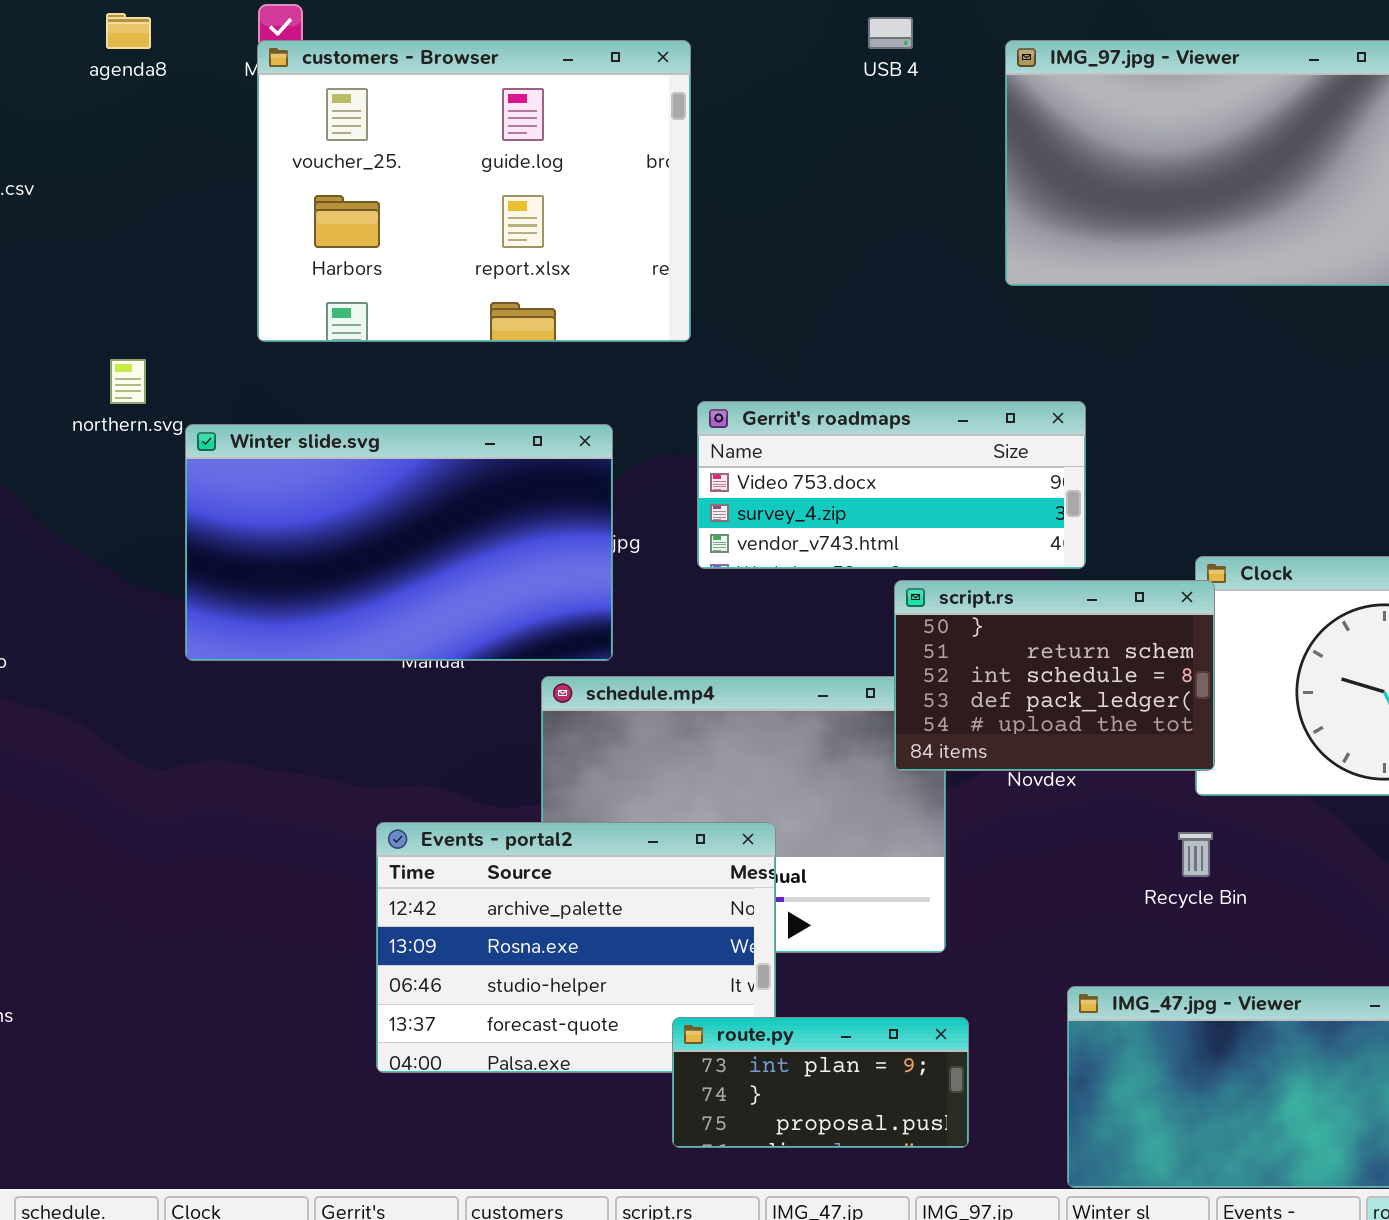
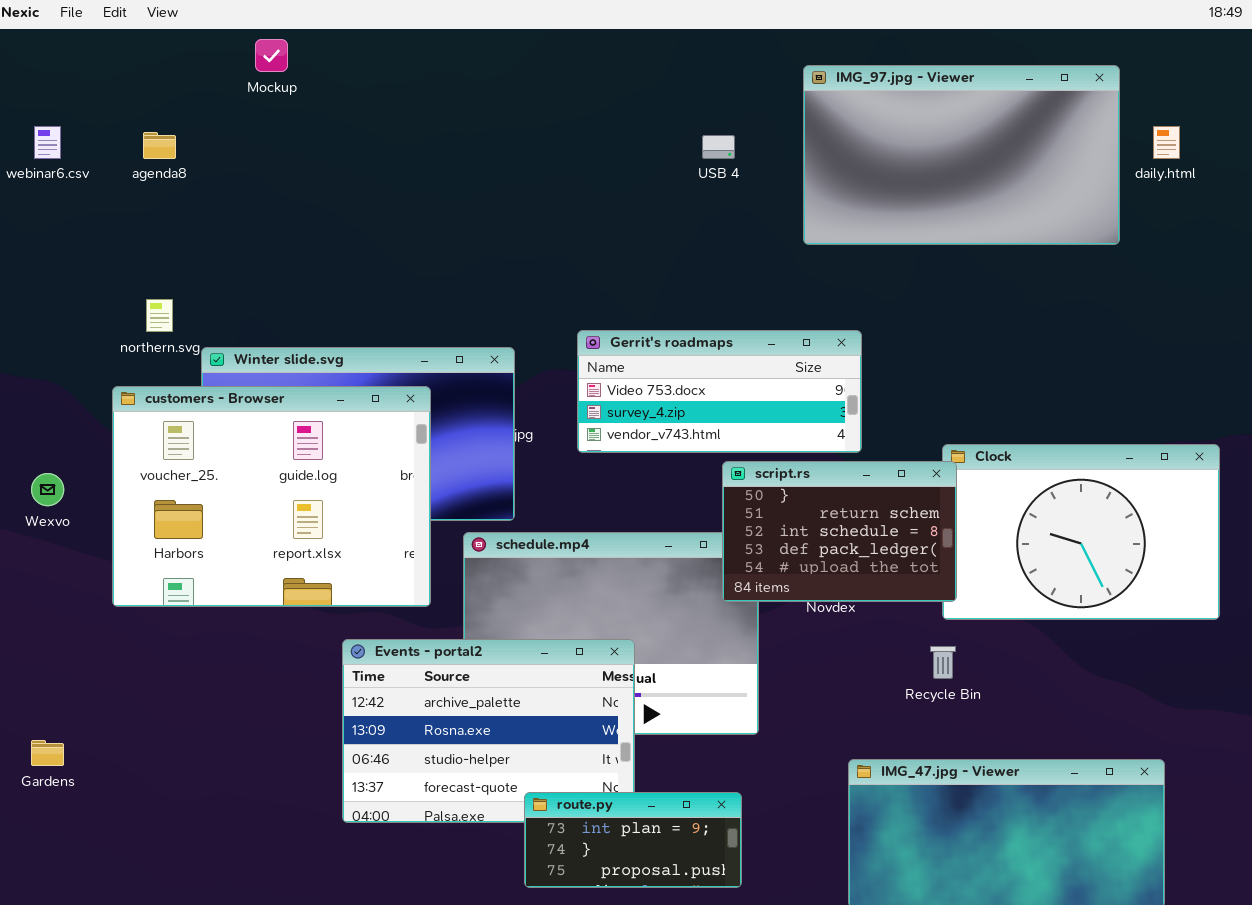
agenda8: [106,13,151,49] -> [143,132,176,159], moved
USB 4: [868,17,913,49] -> [702,135,735,159], moved
customers - Browser: [257,40,691,342] -> [112,386,431,607], moved
route.py: [672,1017,969,1148] -> [524,792,742,888], moved

